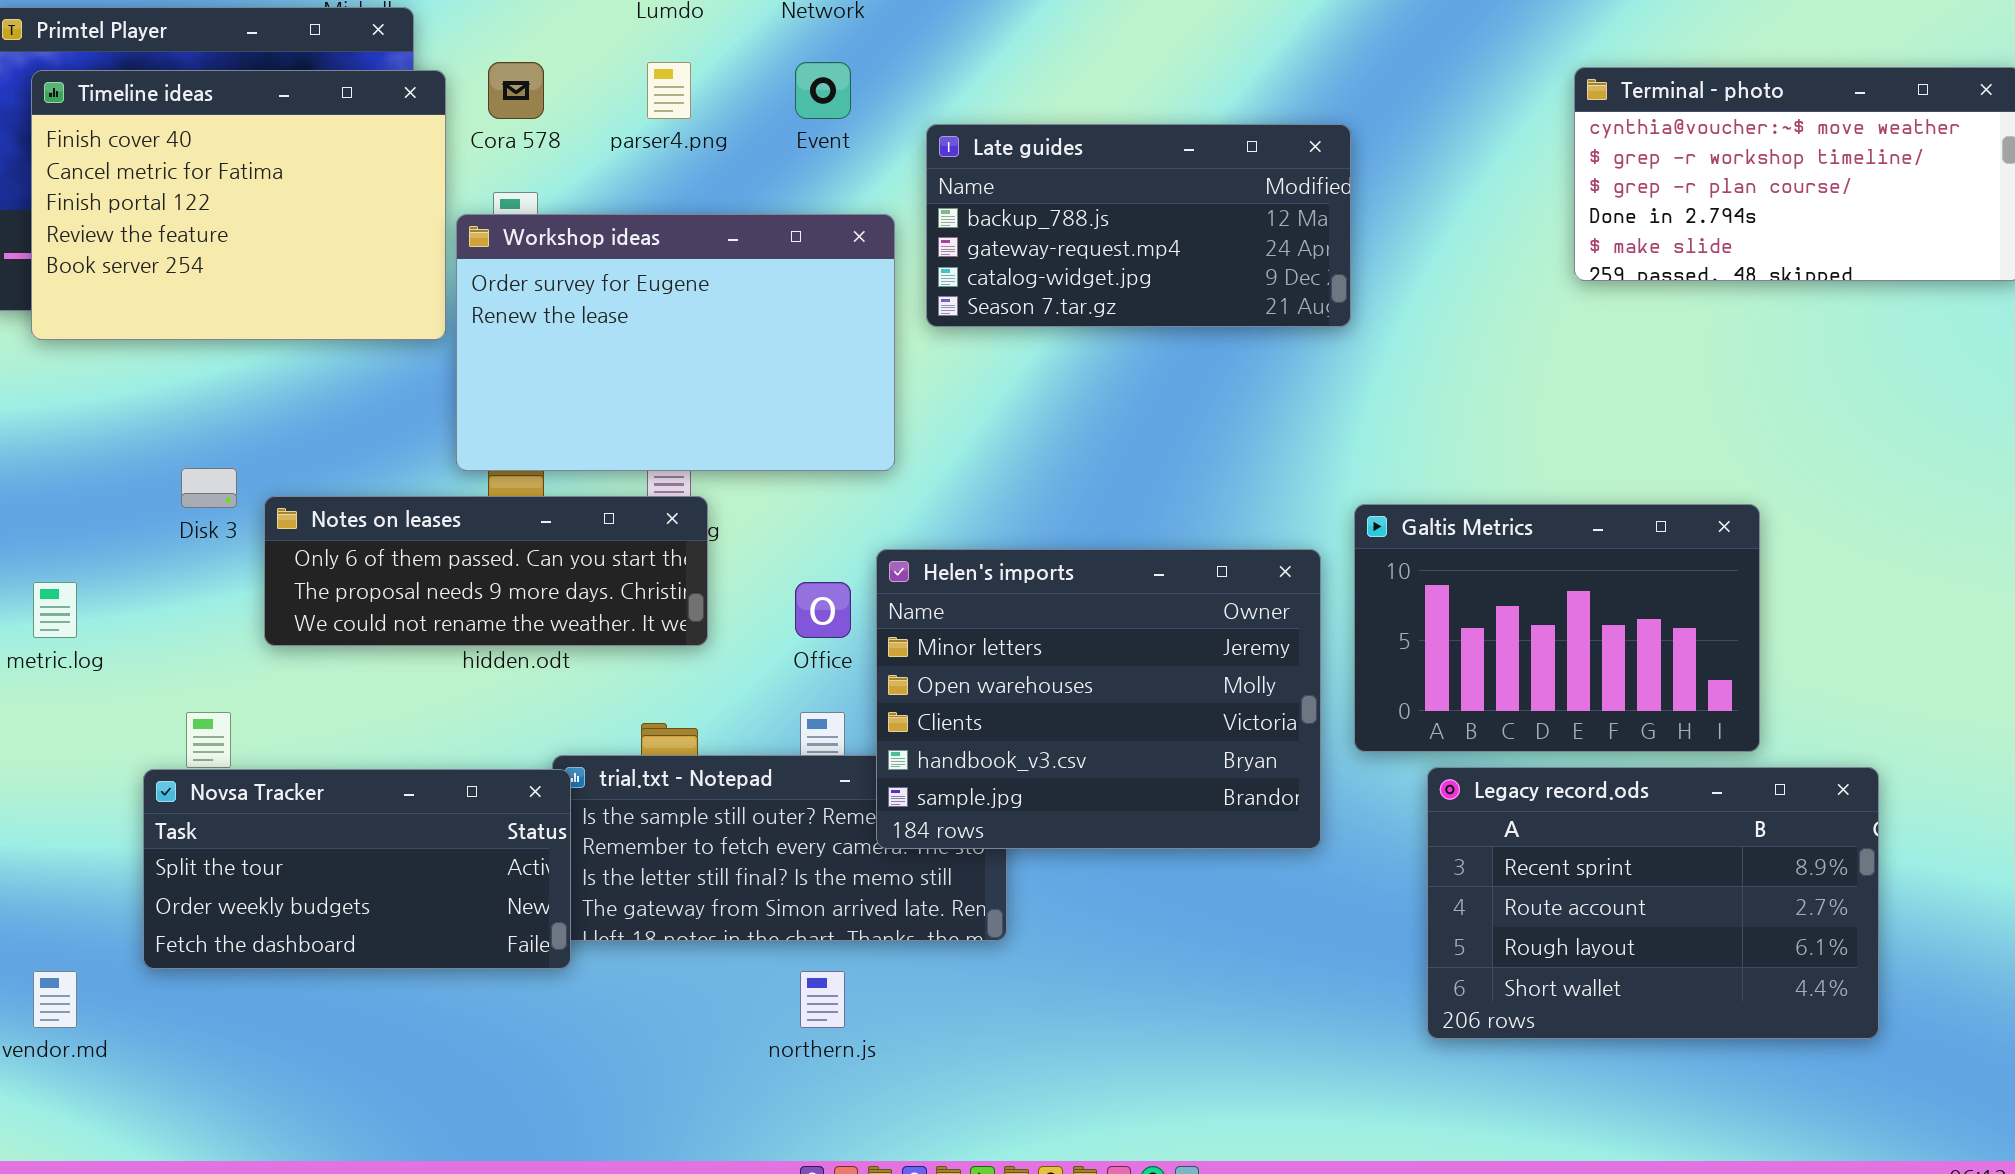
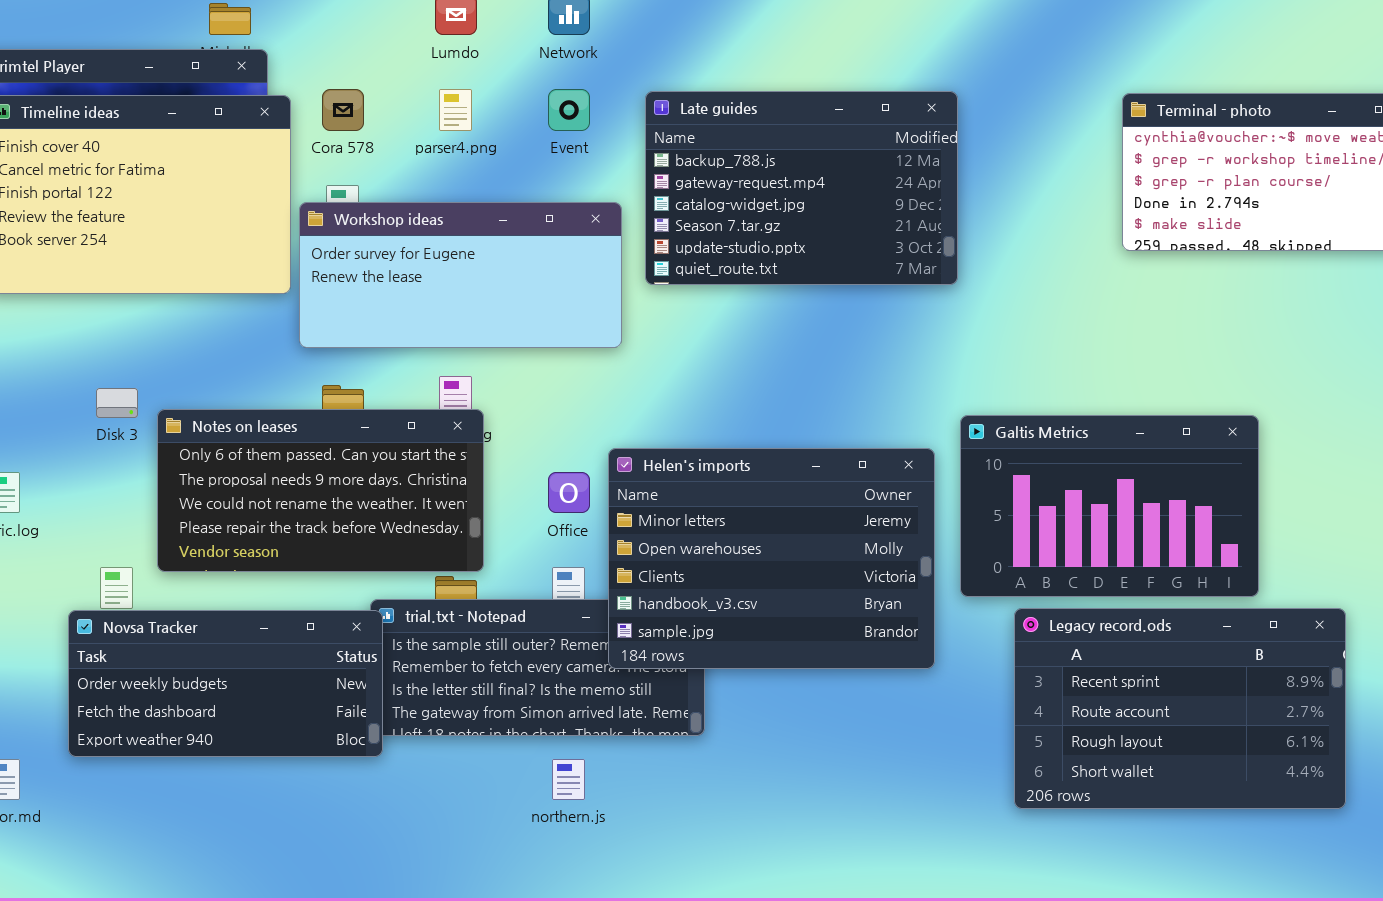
Late guides: [926,124,1351,327] -> [645,91,958,285], resized
Workshop ideas: [456,214,895,471] -> [299,202,622,348], resized
Notes on leases: [264,496,708,646] -> [157,409,484,572], resized
Novsa Tracker: [143,769,571,969] -> [68,610,383,757], scrolled down 1 row

